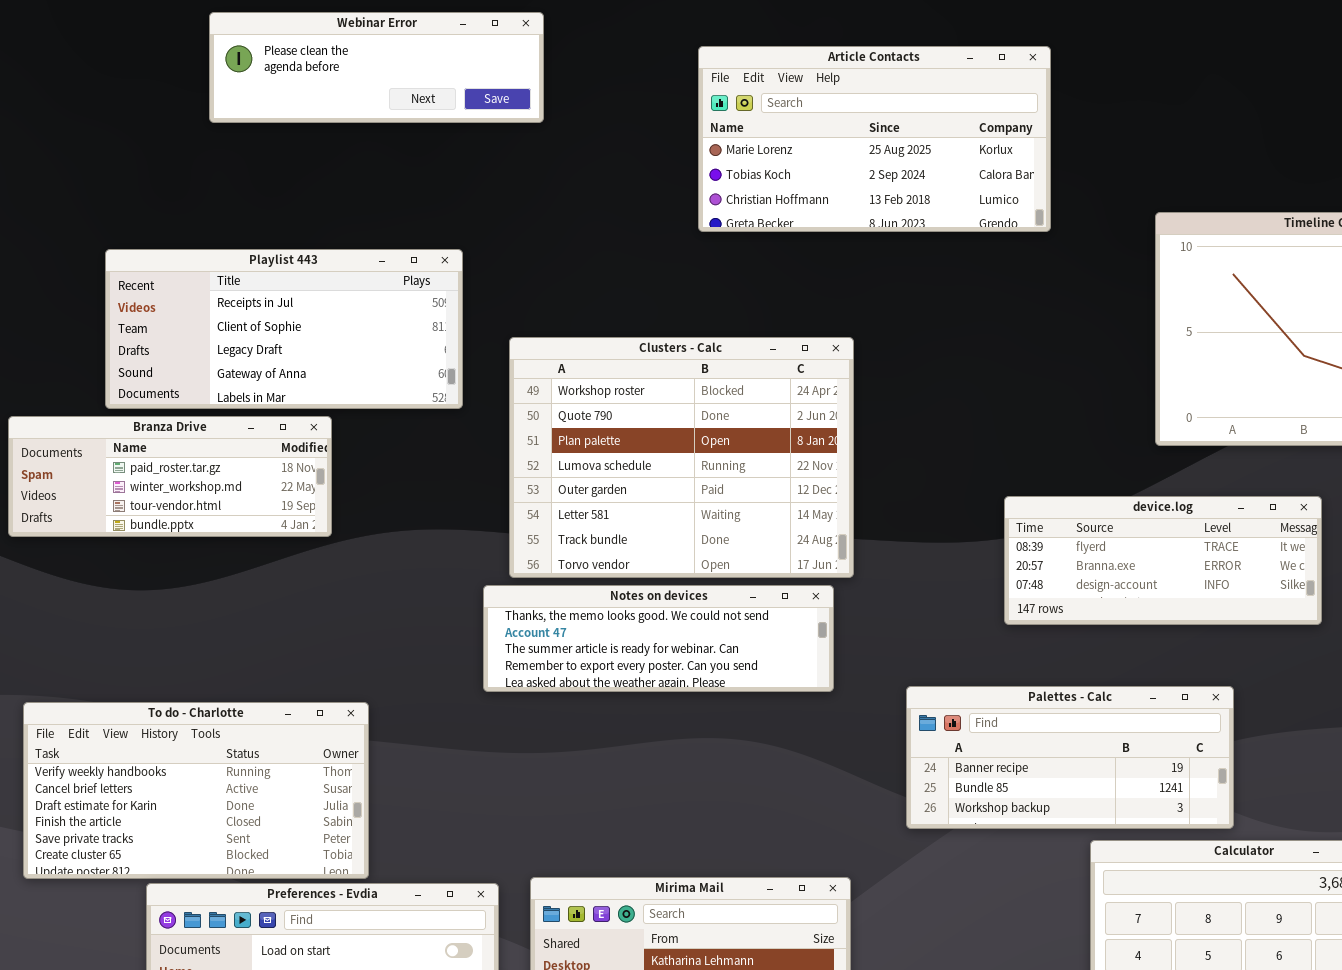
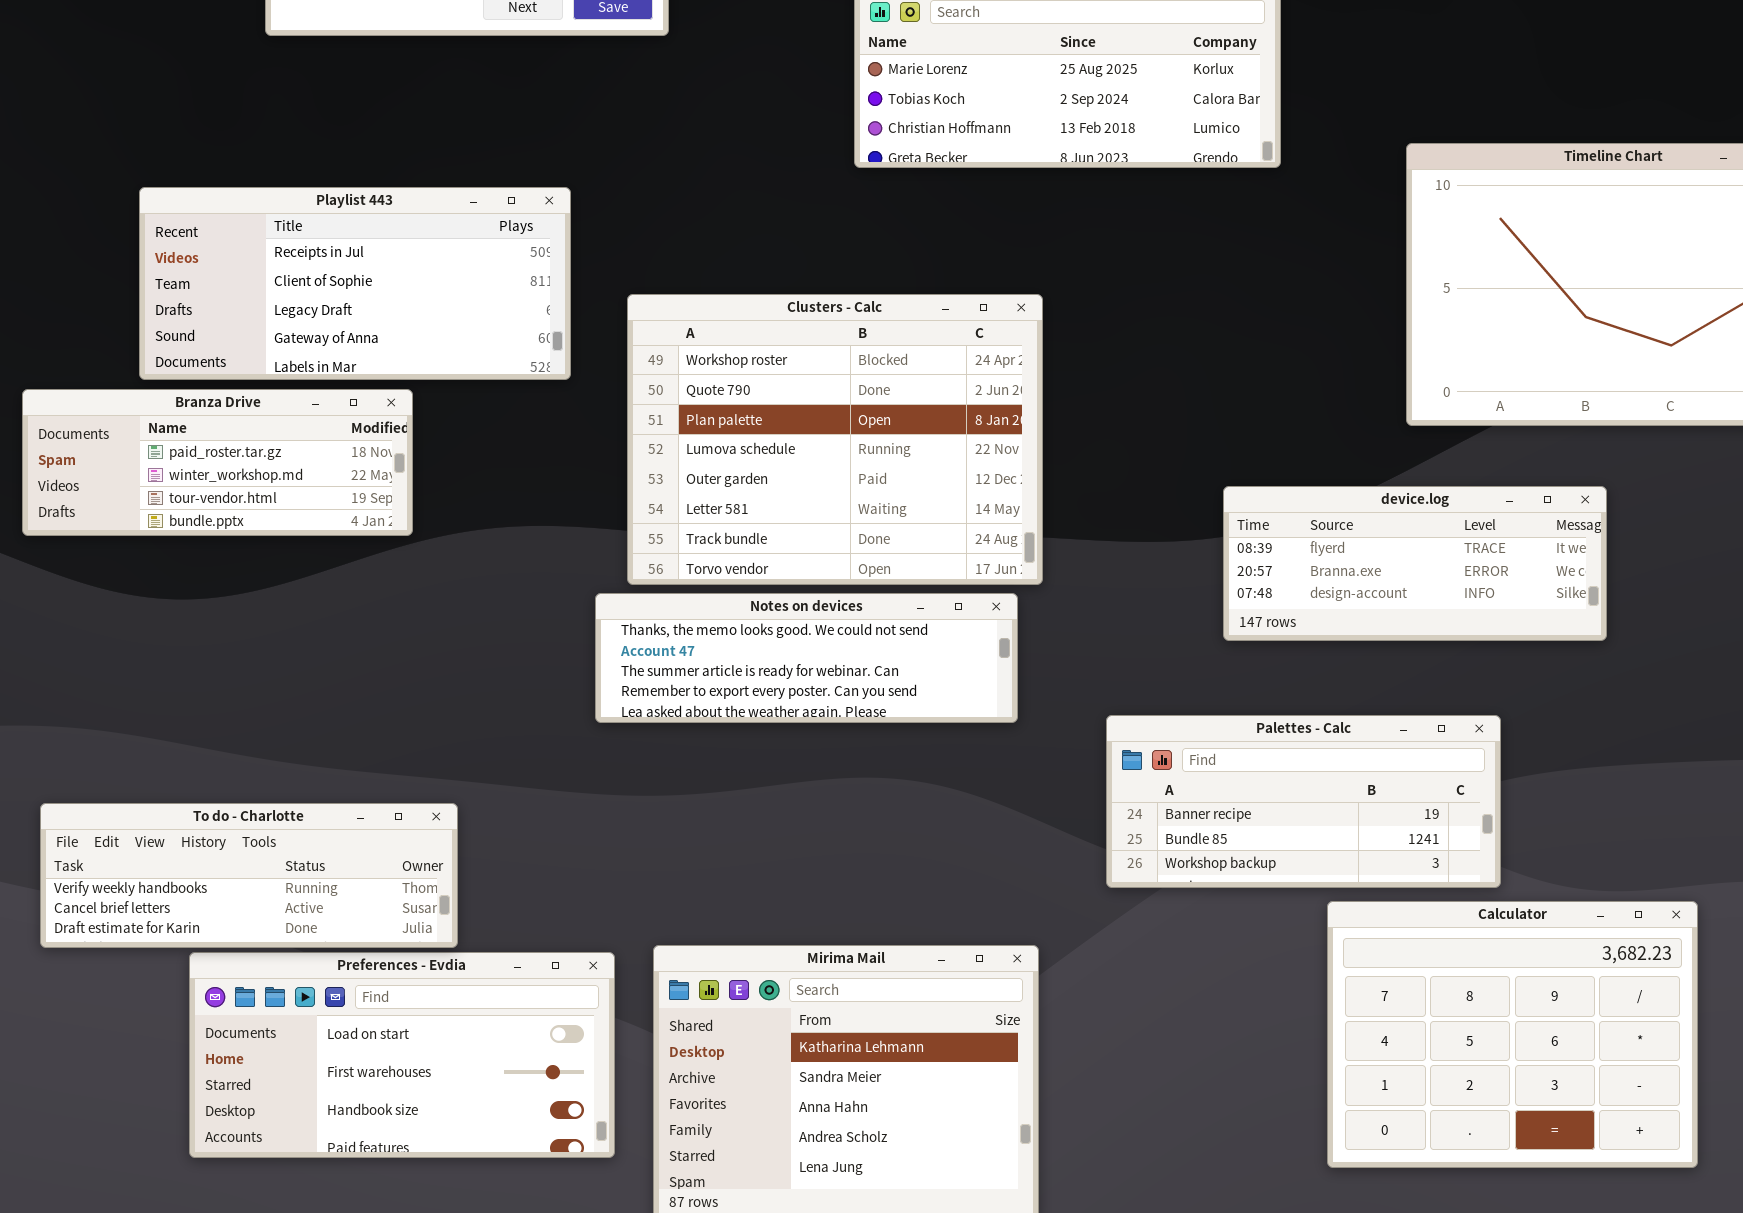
To do - Charlotte: [23,702,369,879] -> [40,803,458,948], resized

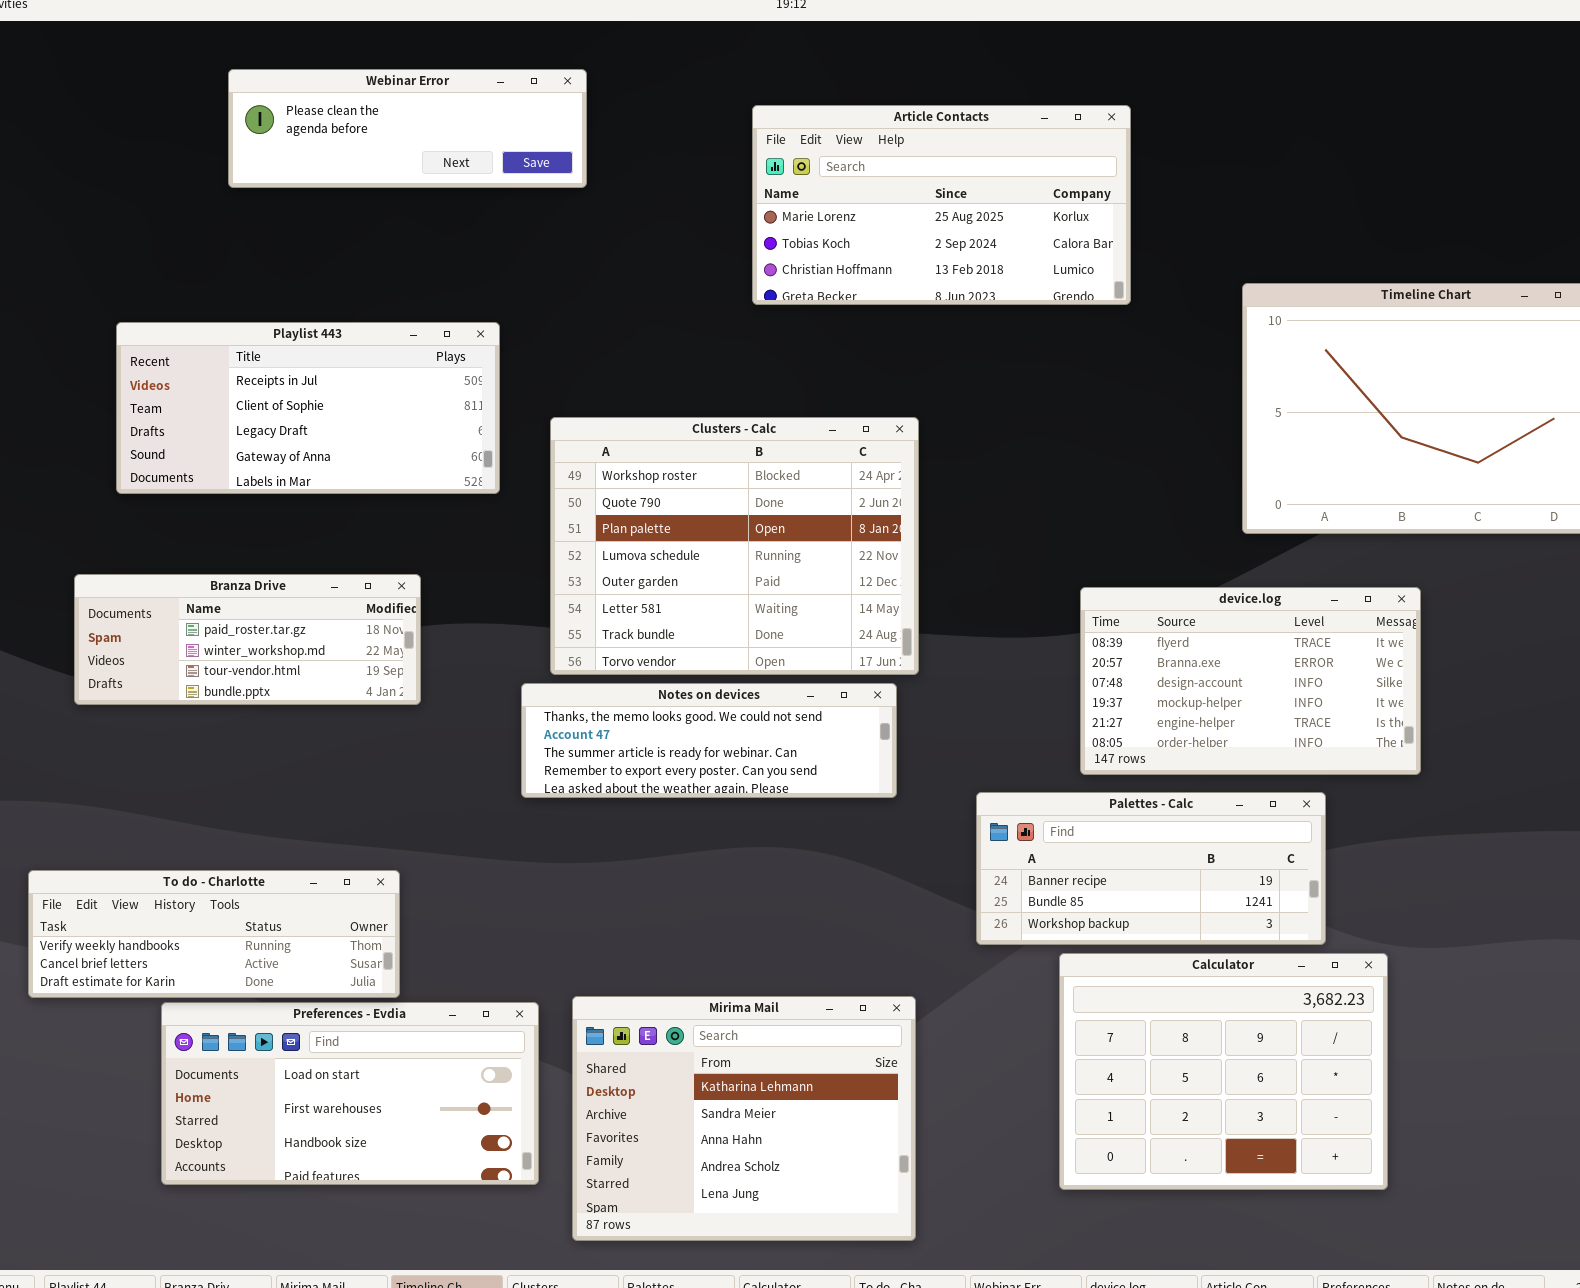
Branza Drive: [22,389,413,536] -> [74,574,421,705], moved
device.log: [1223,486,1607,641] -> [1080,587,1421,775], resized
Calculator: [1327,901,1698,1168] -> [1059,953,1388,1190], moved

